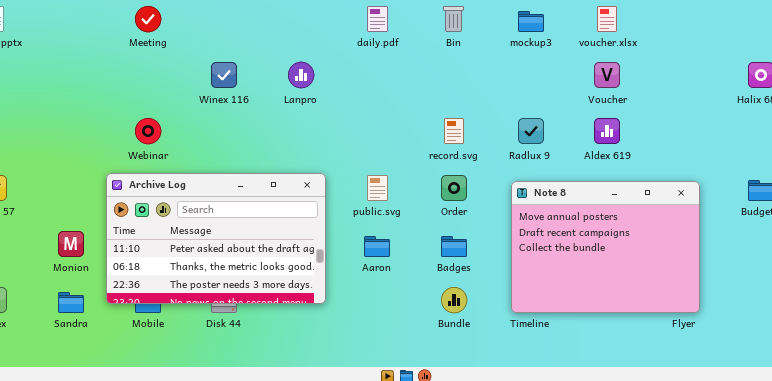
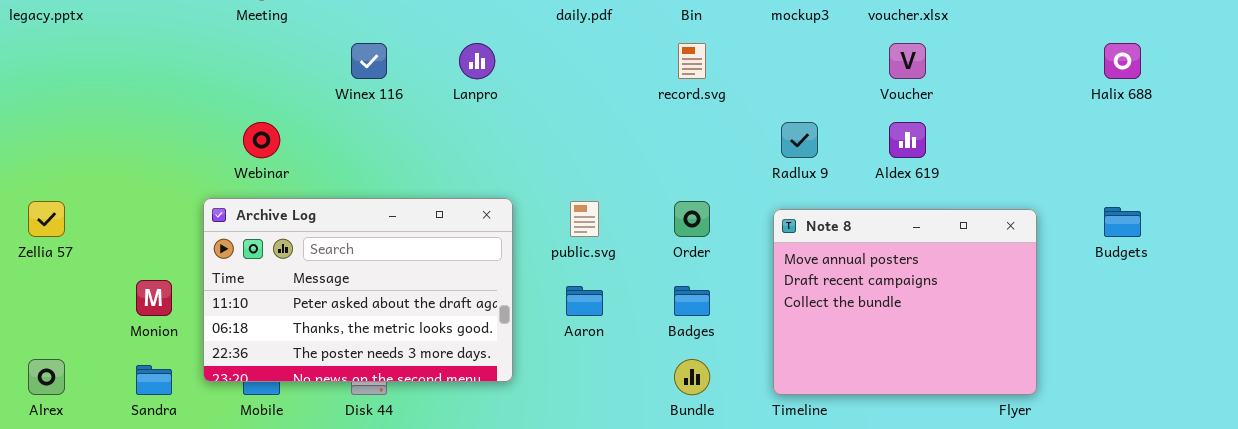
record.svg: [444,118,464,144] -> [678,43,706,79], moved

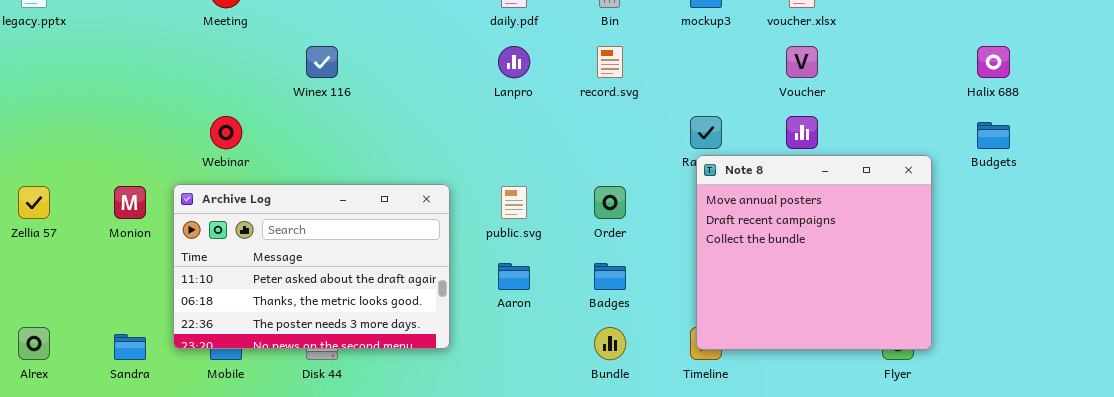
Lanpro: [459,43,495,79] -> [498,46,530,78], moved
Budgets: [1104,207,1141,237] -> [977,122,1010,149], moved
Note 8: [773,209,1037,395] -> [696,155,932,350], moved, resized
Monion: [136,280,172,316] -> [114,186,146,219], moved

